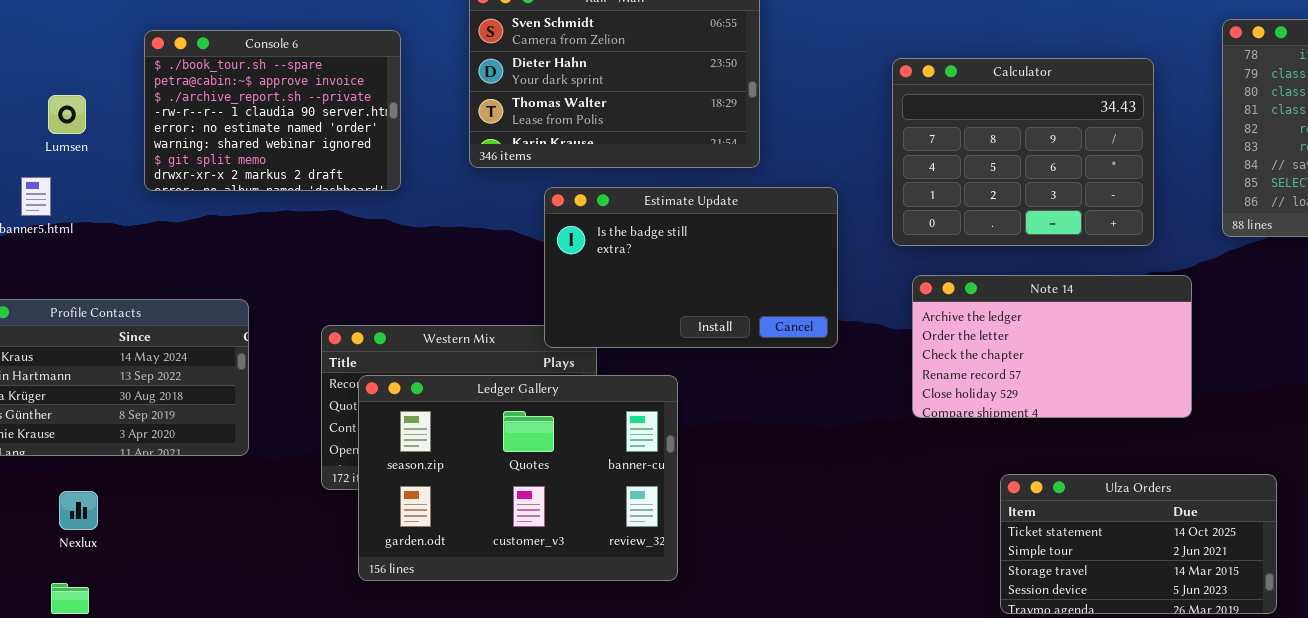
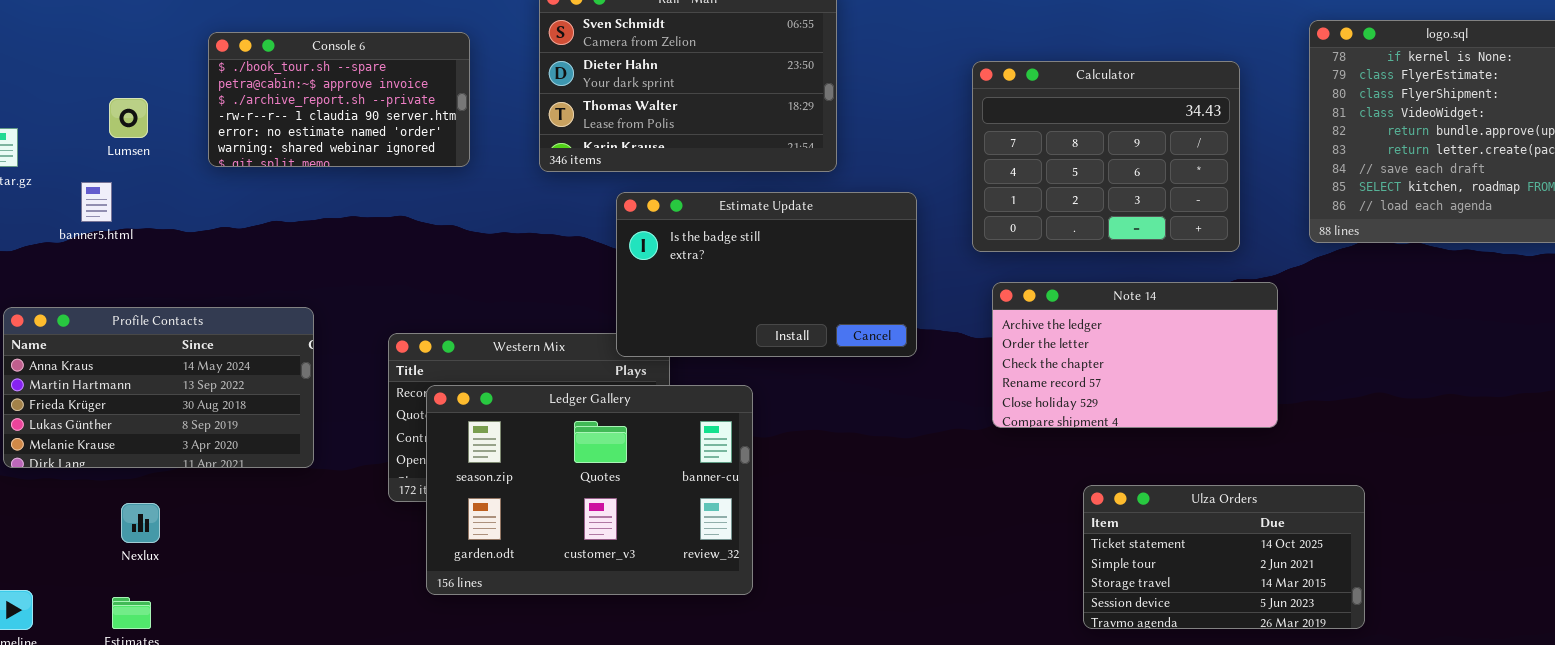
Console 6: [144,30,401,191] -> [208,32,470,167], resized

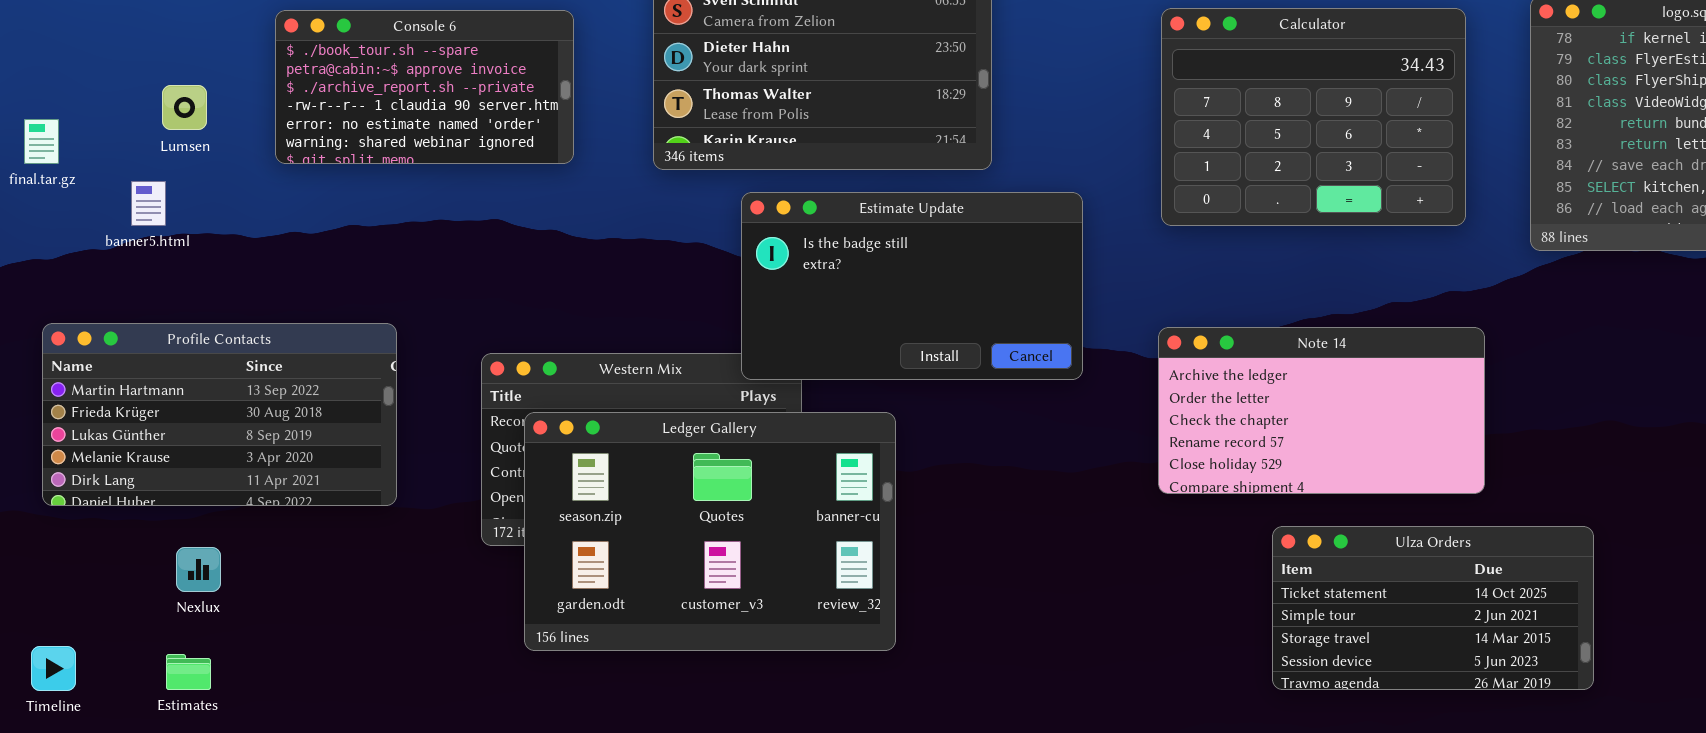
Calculator: [972,61,1240,252] -> [1161,8,1466,226], moved
Note 14: [992,282,1278,428] -> [1158,327,1485,494], moved
Profile Contacts: [3,307,314,468] -> [42,323,397,506], scrolled down 1 row

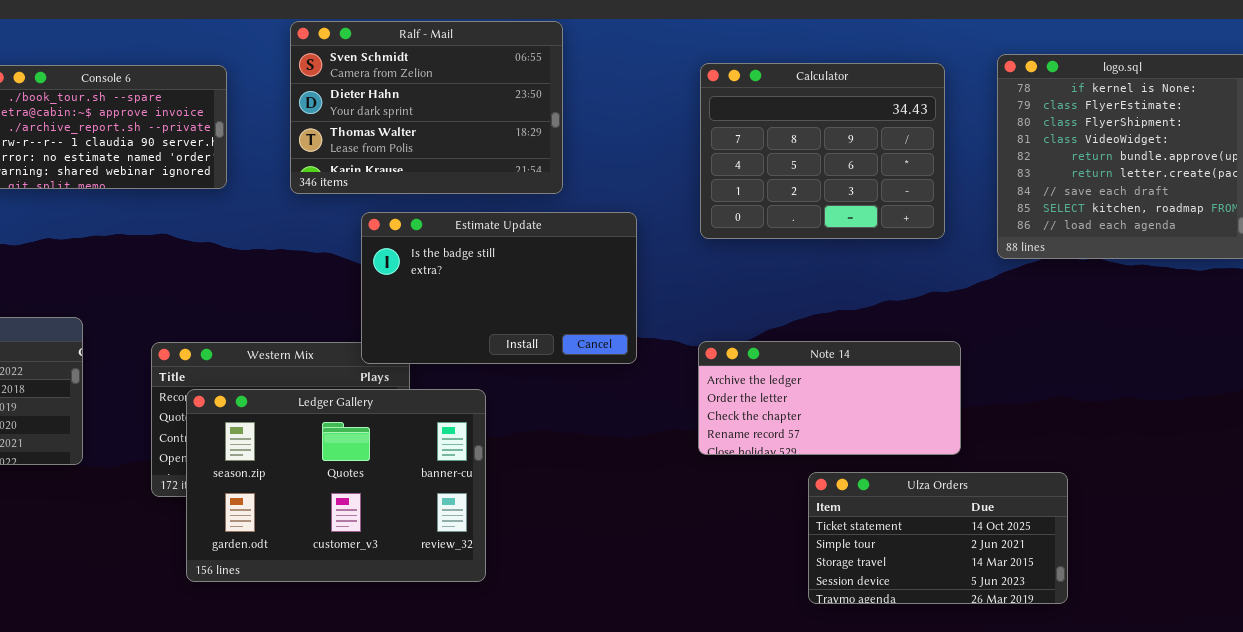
Note 14: [1158,327,1485,494] -> [698,341,961,455], resized
Ulza Orders: [1272,526,1594,690] -> [808,472,1068,604], moved

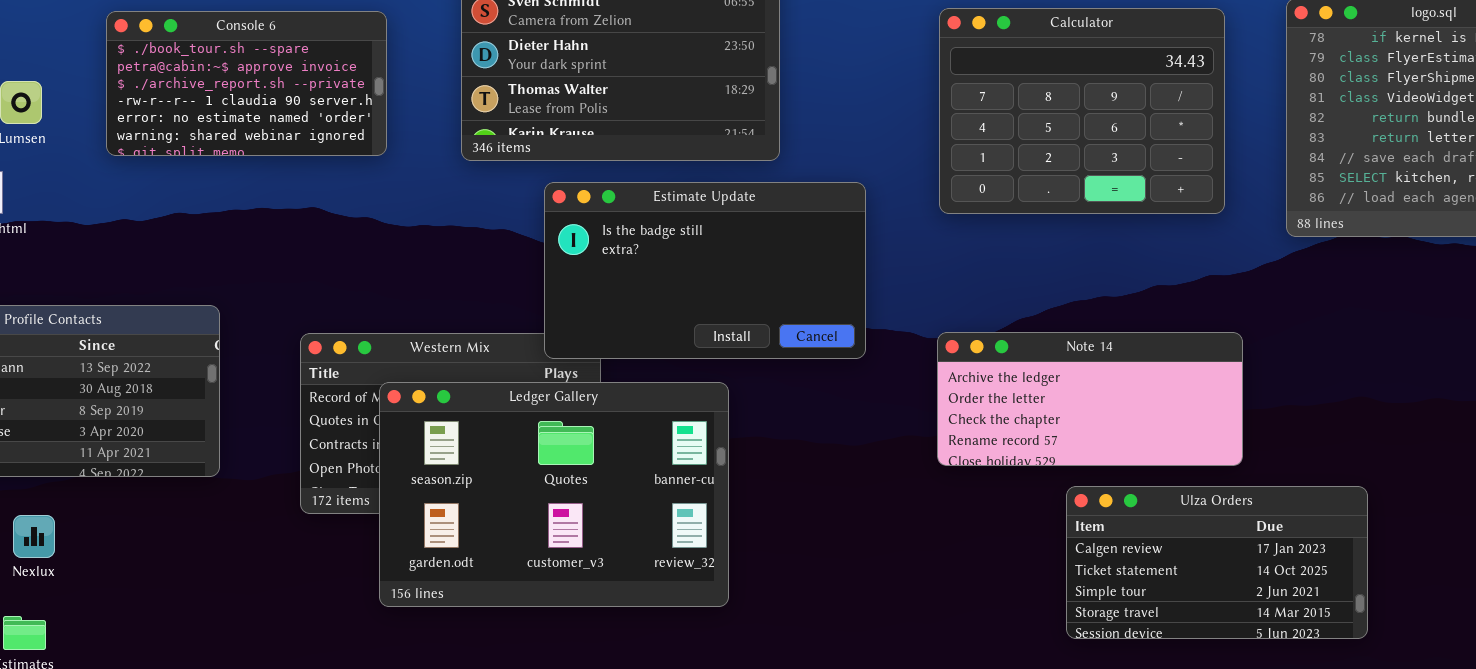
Ledger Gallery: [186,389,486,582] -> [379,382,729,607], moved
Ulza Orders: [808,472,1068,604] -> [1066,486,1368,639], scrolled up 1 row

